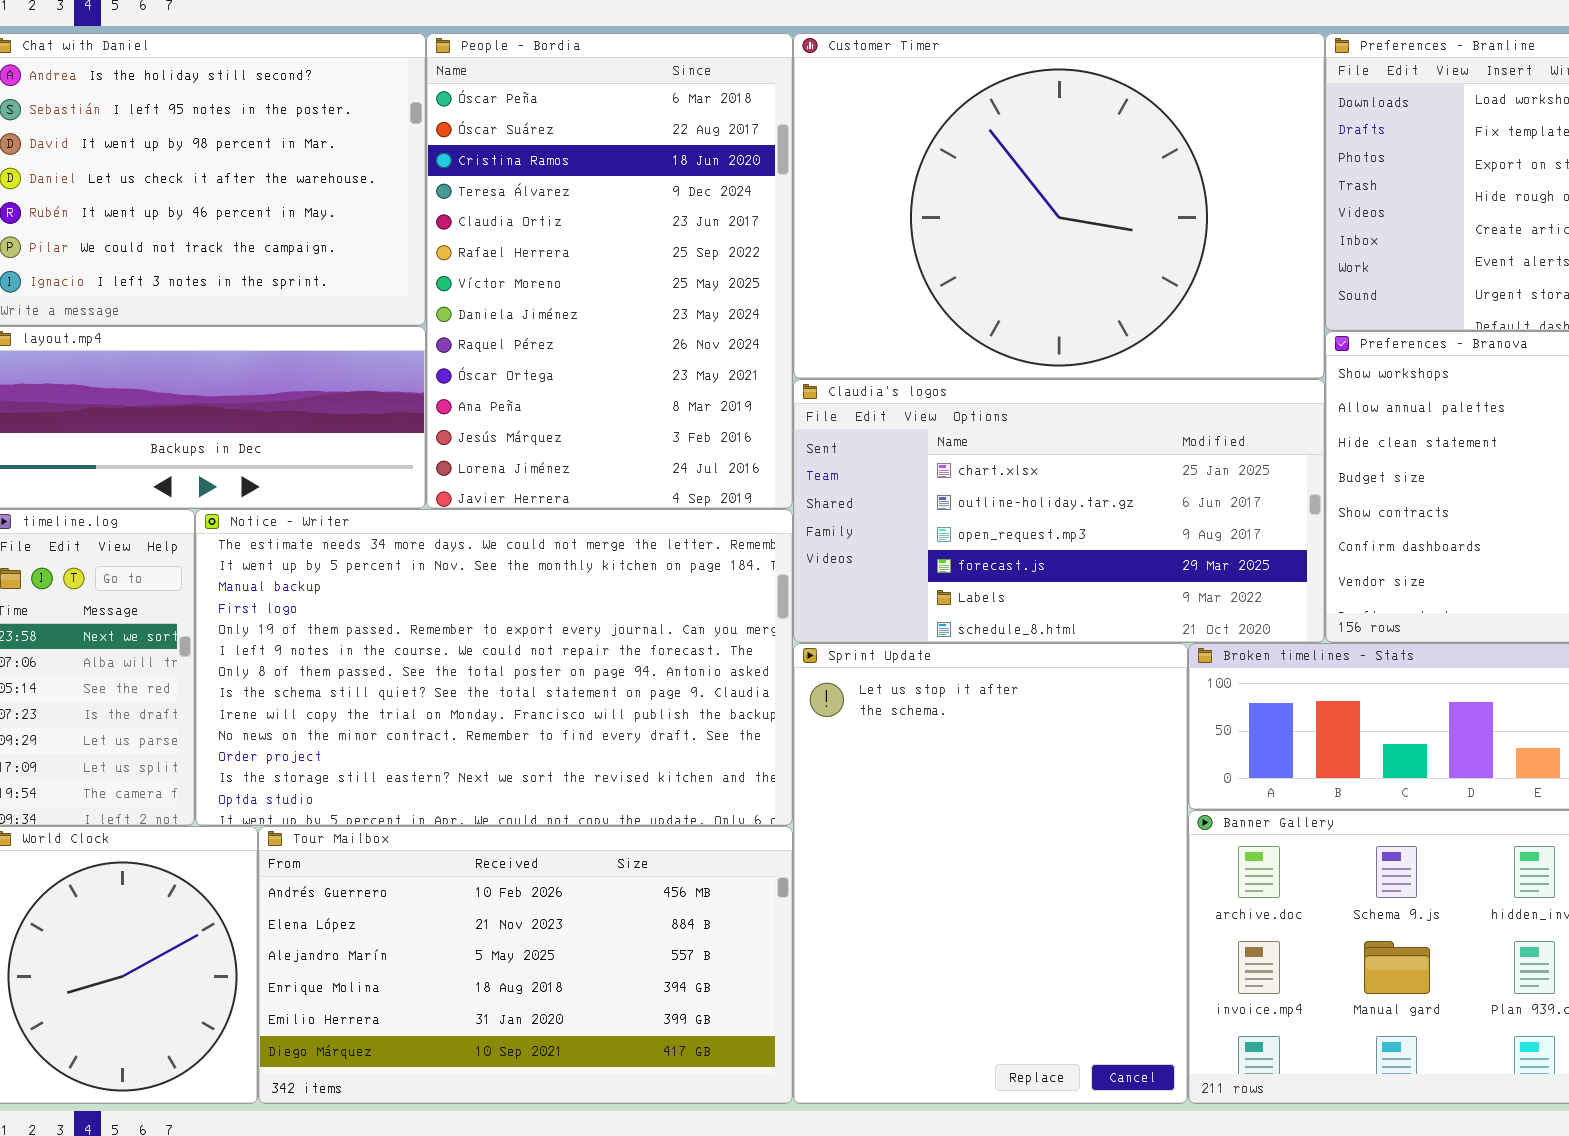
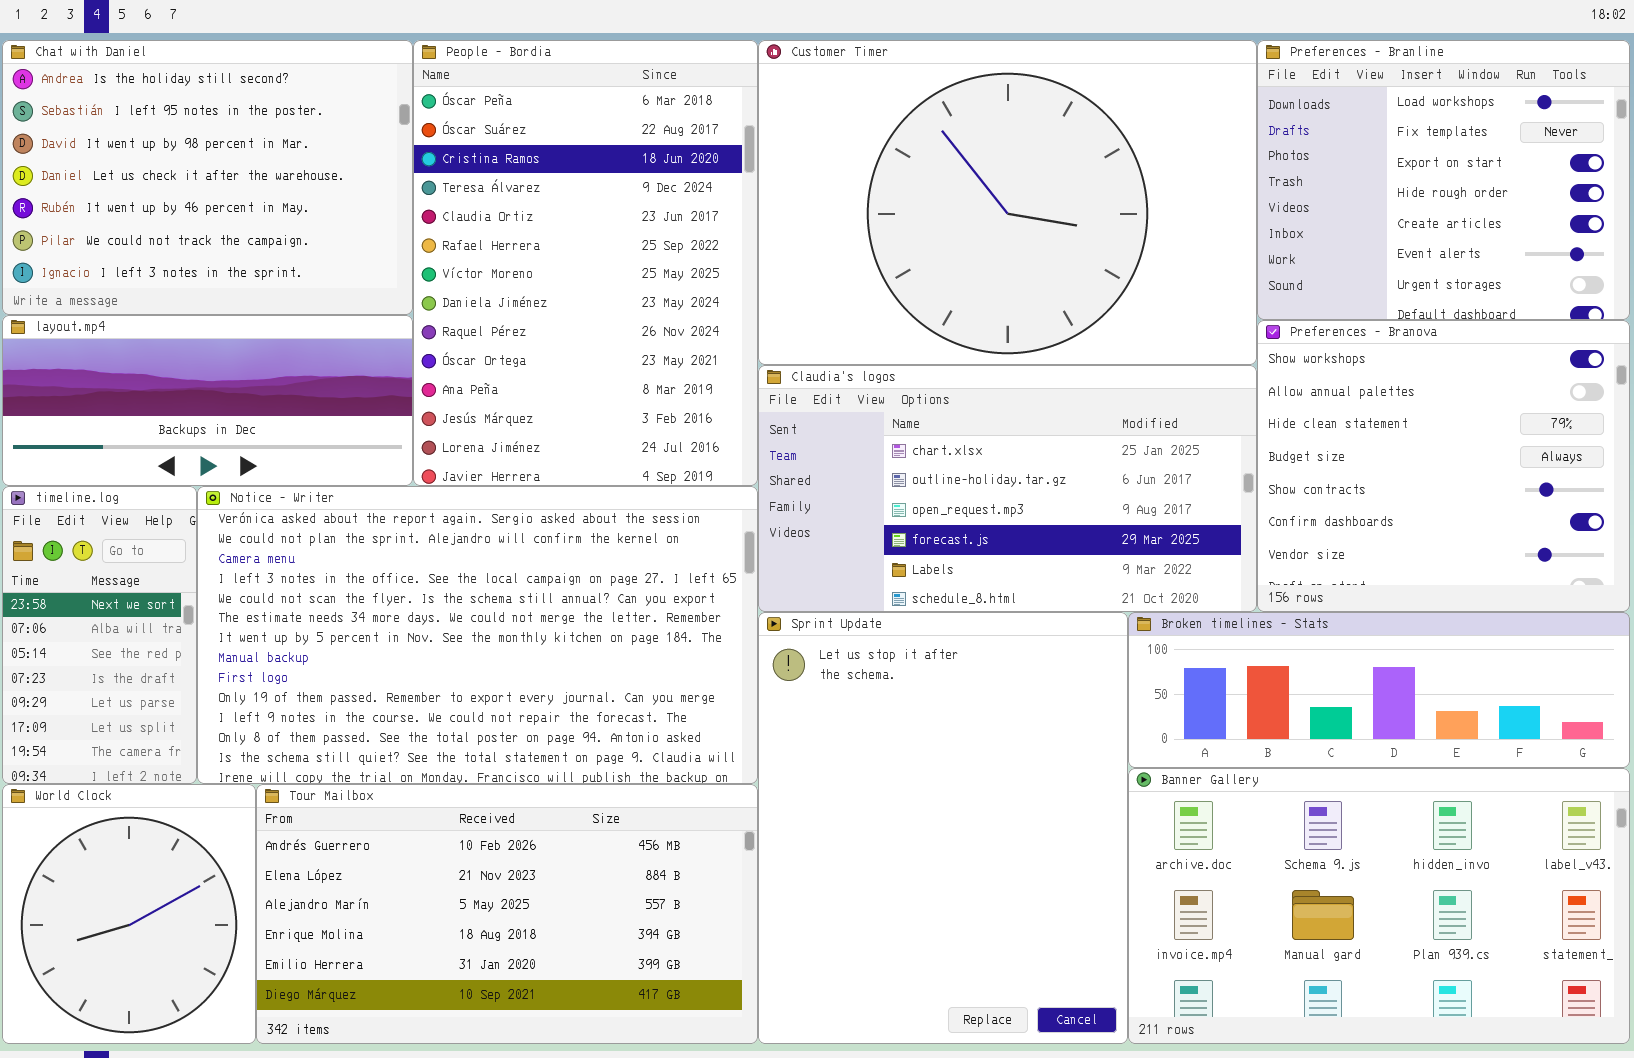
Notice - Writer: [195,509,793,826] -> [197,486,758,784], scrolled up 5 rows

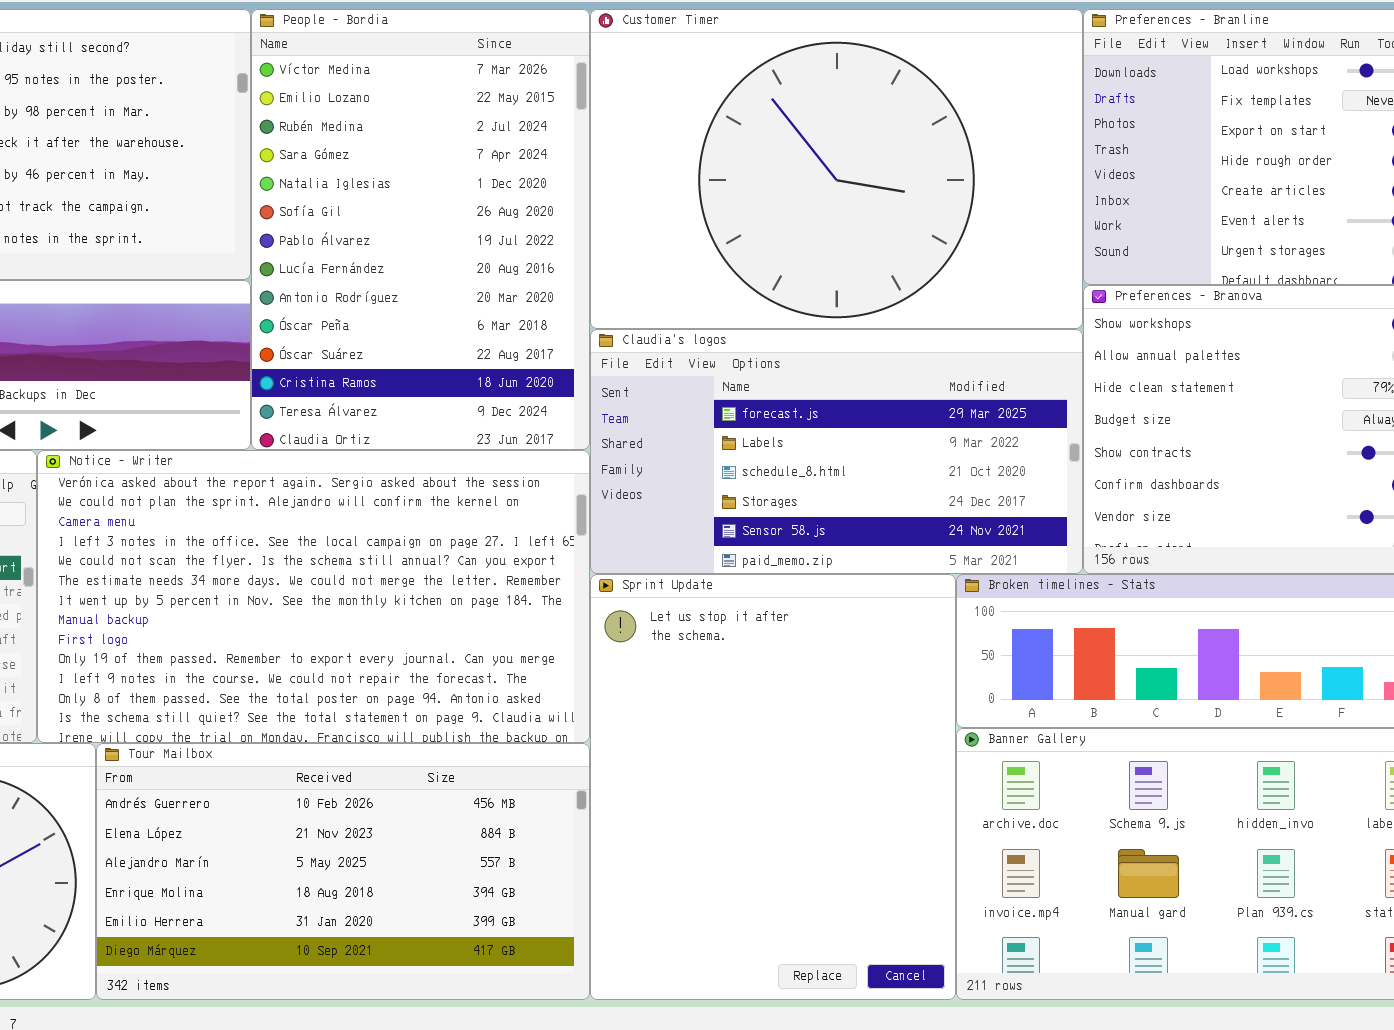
People - Bordia: [413,40,758,486] -> [251,9,590,450], scrolled up 9 rows
Claudia's logos: [758,365,1257,612] -> [590,329,1083,574], scrolled down 3 rows

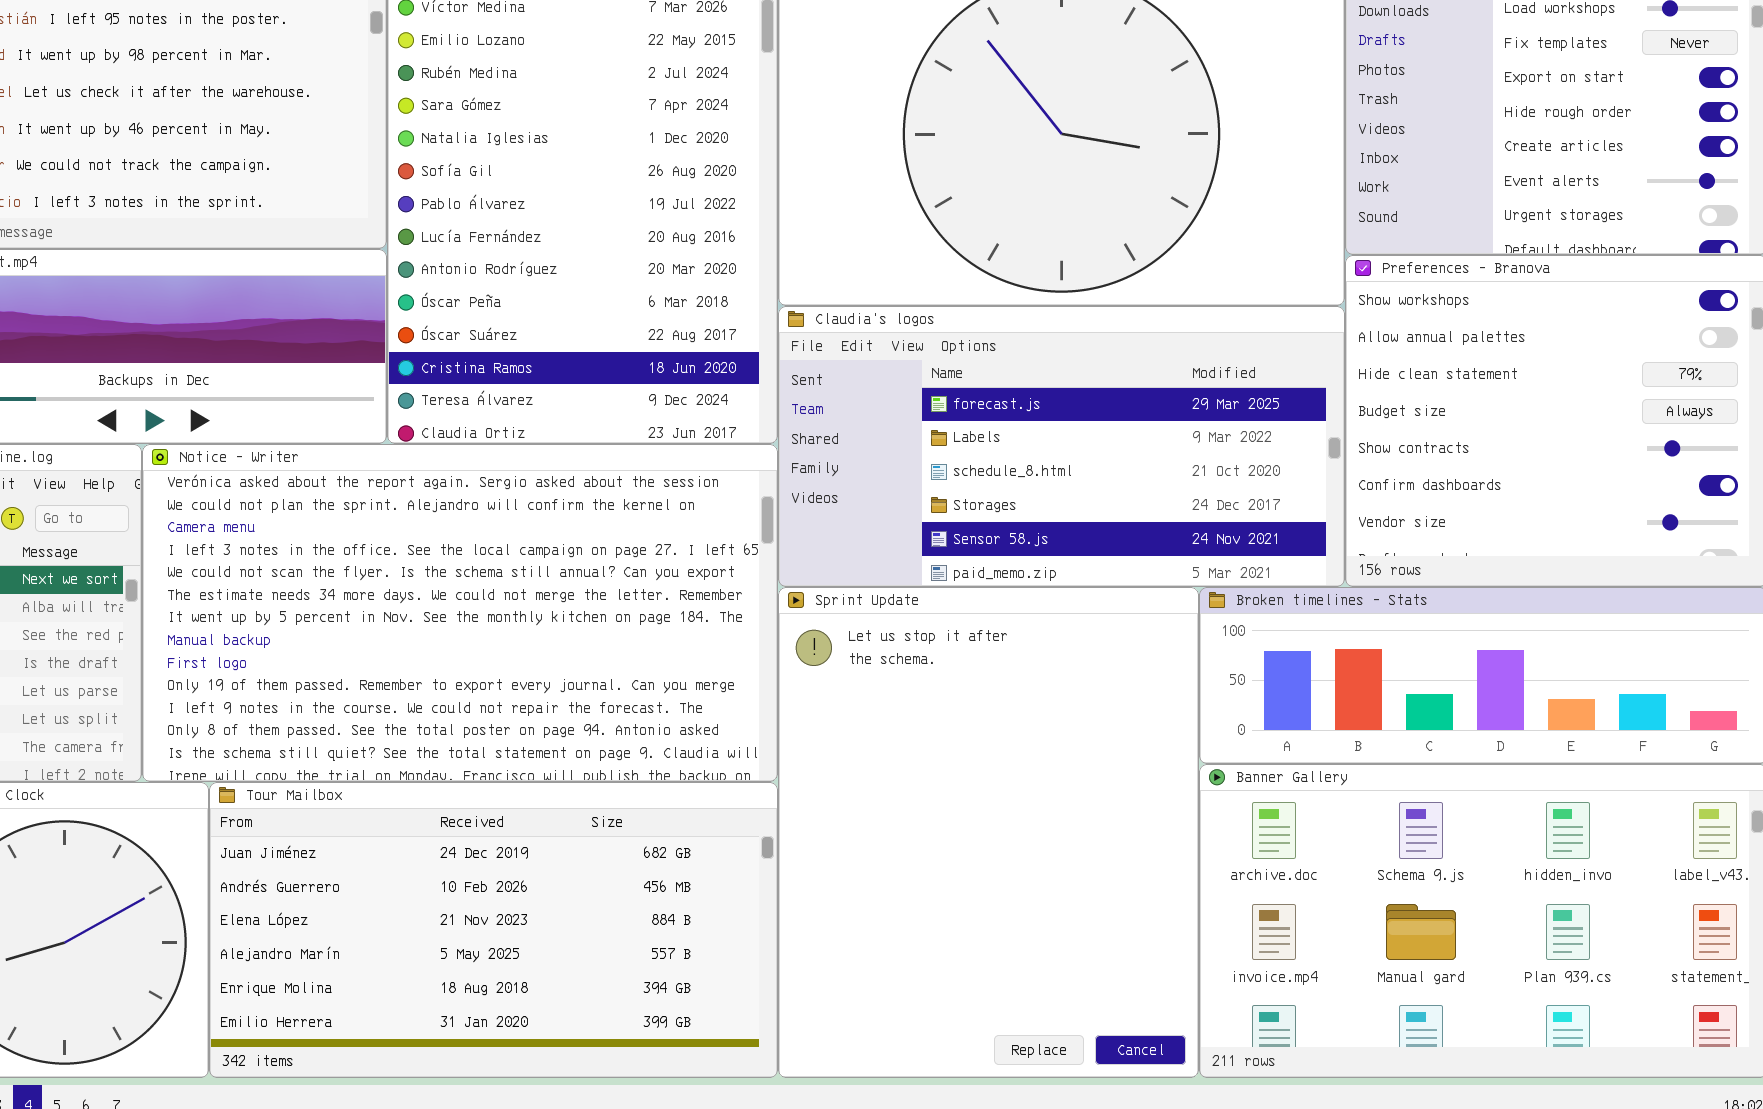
Tour Mailbox: [96,743,590,1000] -> [209,782,778,1078], scrolled up 1 row

